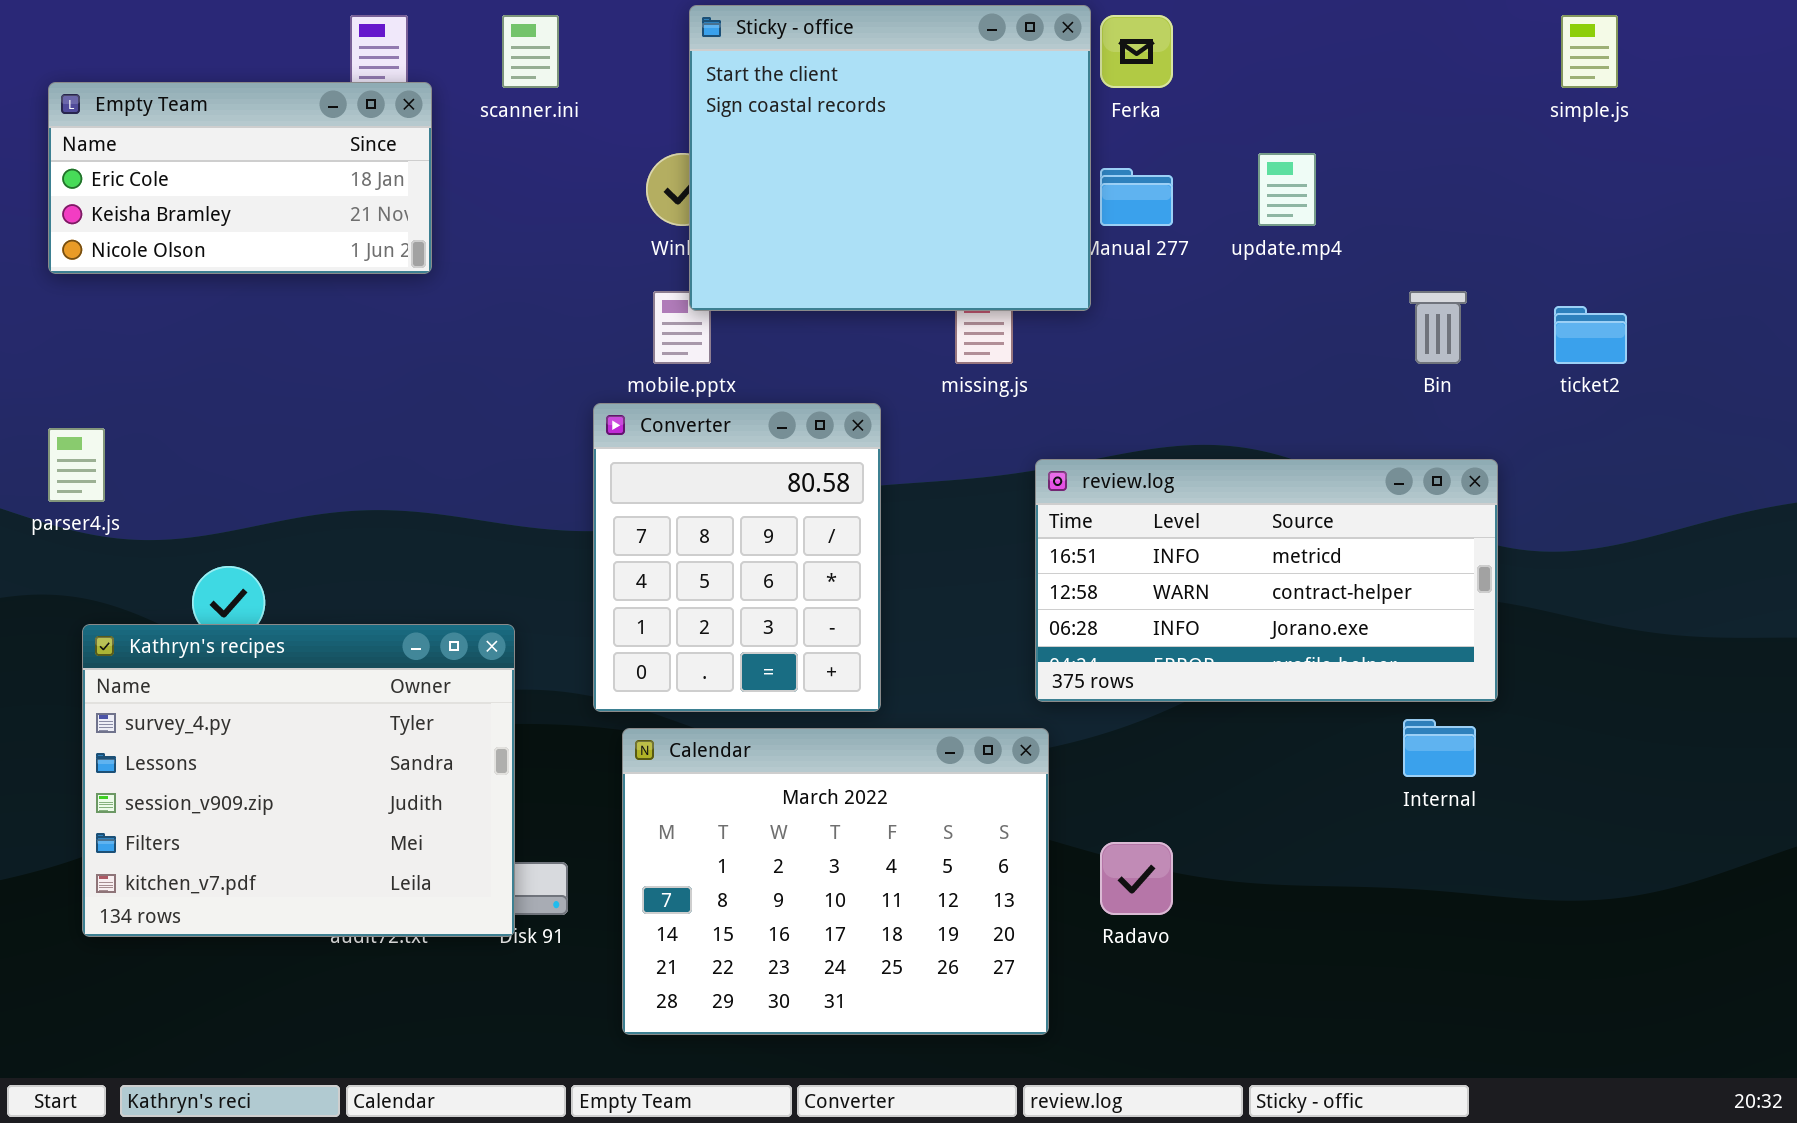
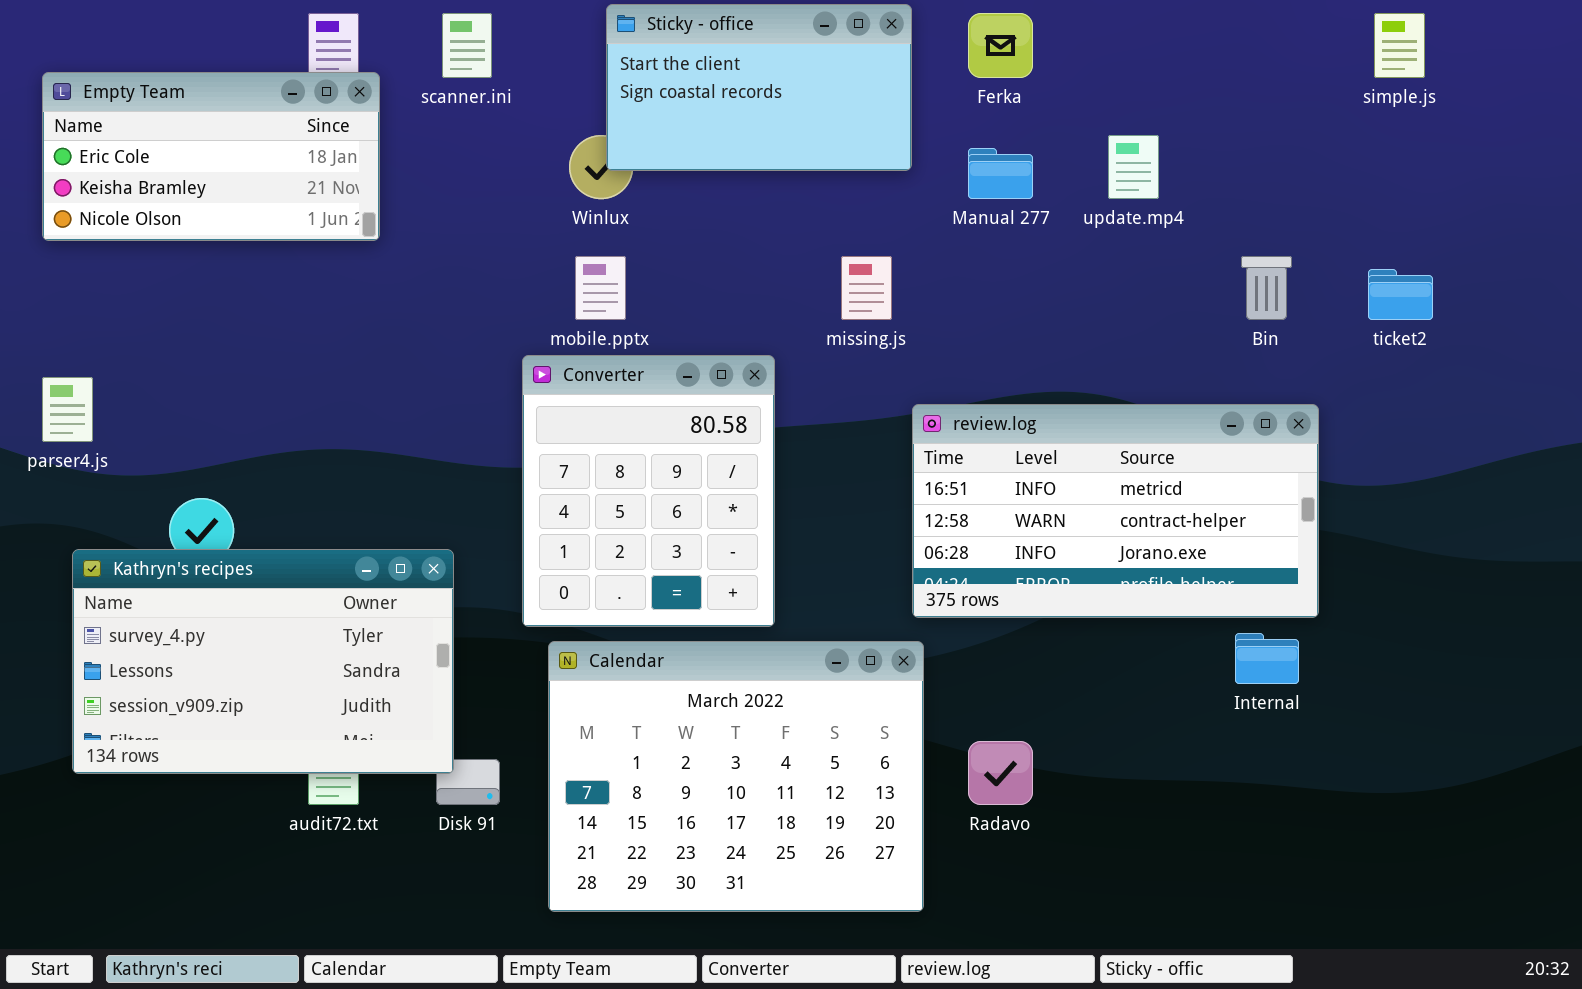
Sticky - office: [689,5,1091,311] -> [606,4,912,171], resized
Kathryn's recipes: [82,624,515,937] -> [72,549,454,774], resized

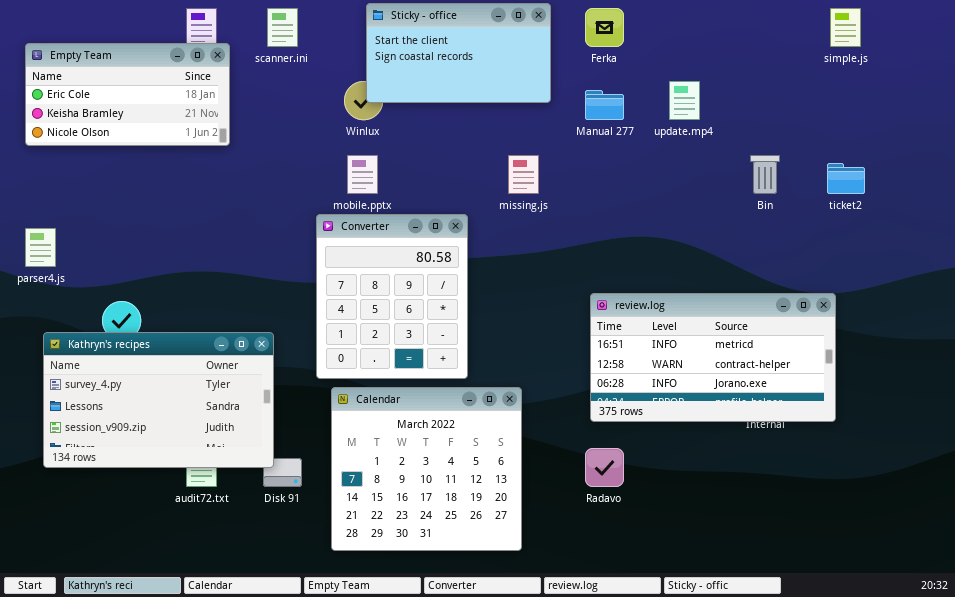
review.log: [912,404,1319,618] -> [590,293,836,422], moved
Calendar: [548,641,924,912] -> [331,387,522,551], resized

